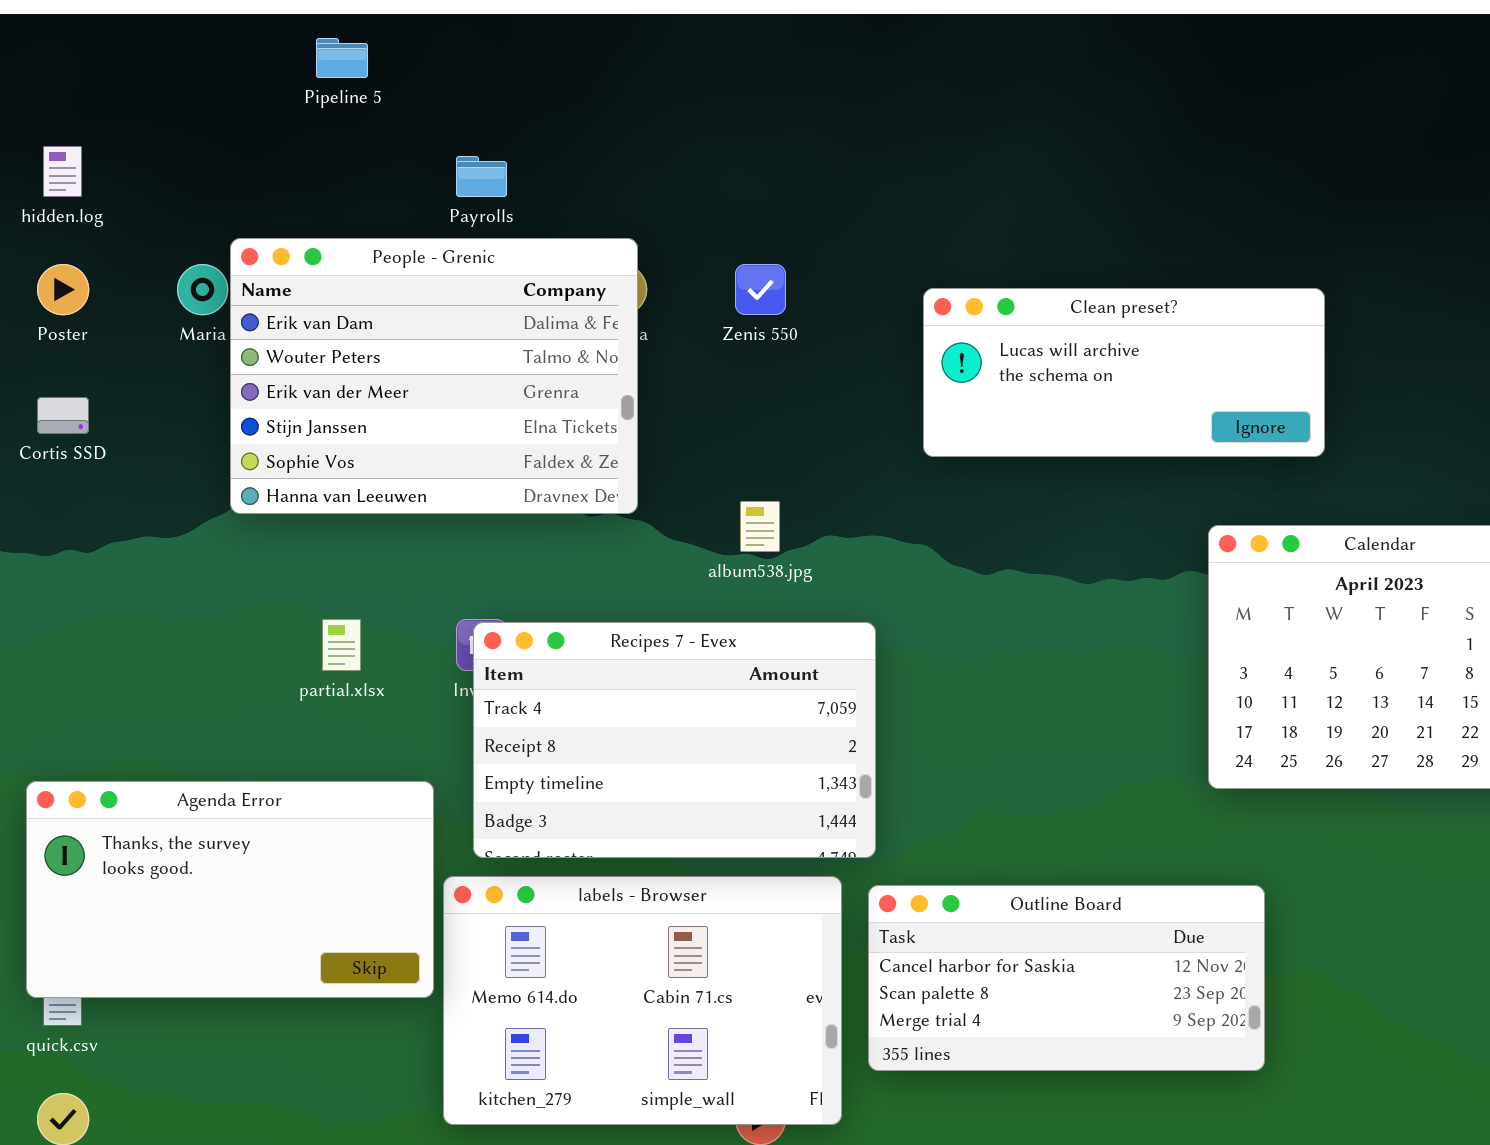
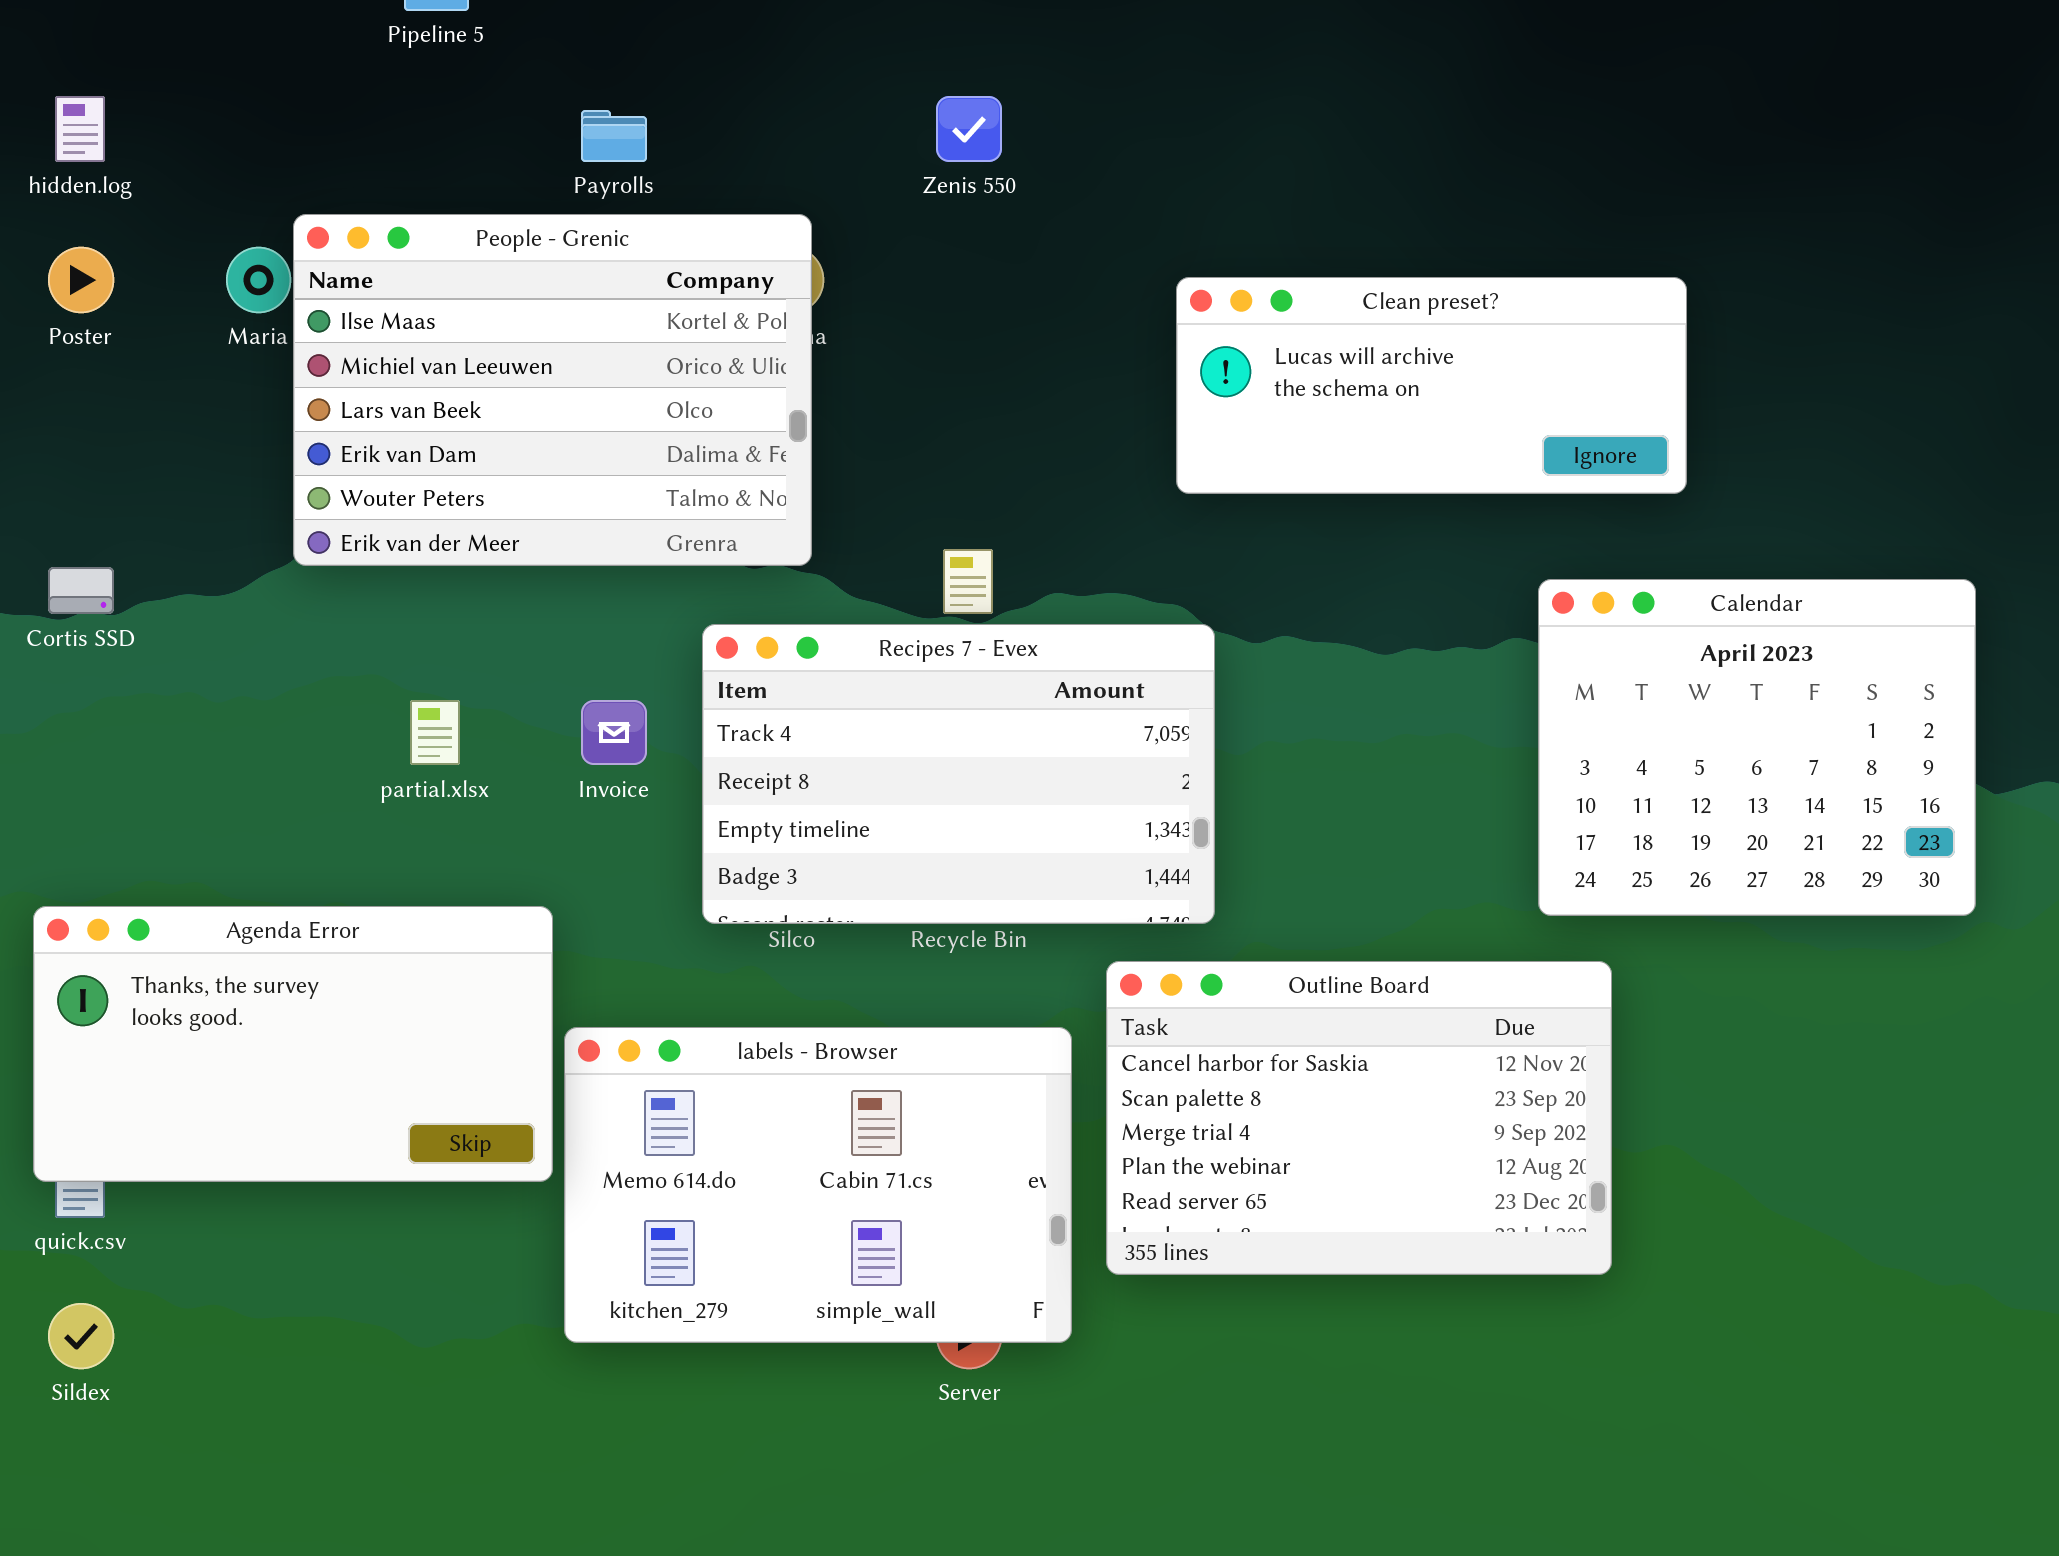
People - Grenic: [230,238,638,514] -> [293,214,812,566], scrolled up 3 rows
Zenis 550: [735,264,786,315] -> [936,96,1002,162], moved
Cortis SSD: [37,397,89,434] -> [48,567,114,614], moved
Recipes 7 - Evex: [473,622,876,858] -> [702,624,1215,924], moved
Outline Board: [868,885,1265,1071] -> [1106,961,1612,1275], resized

